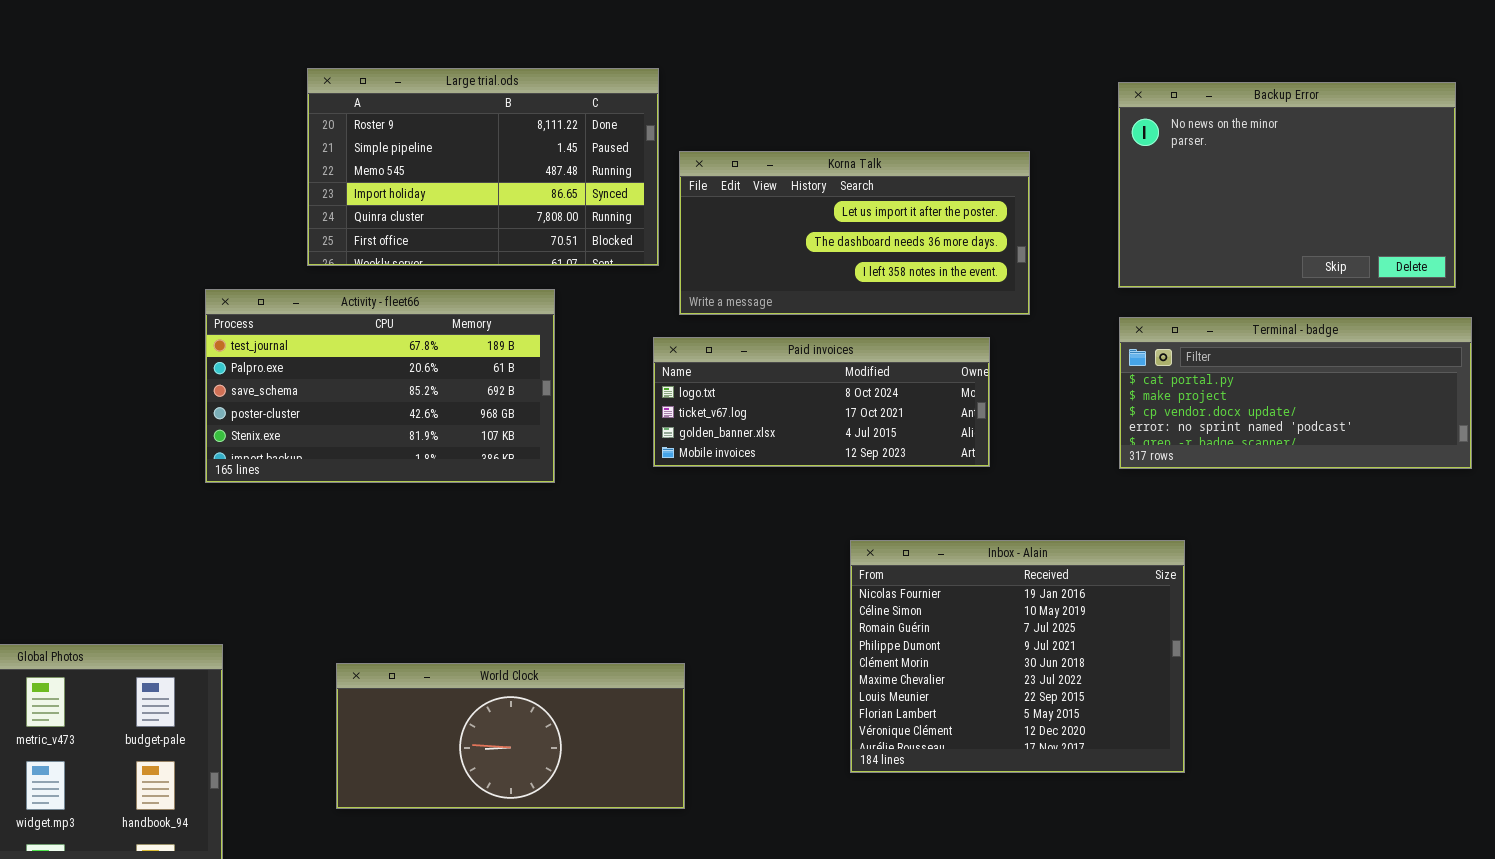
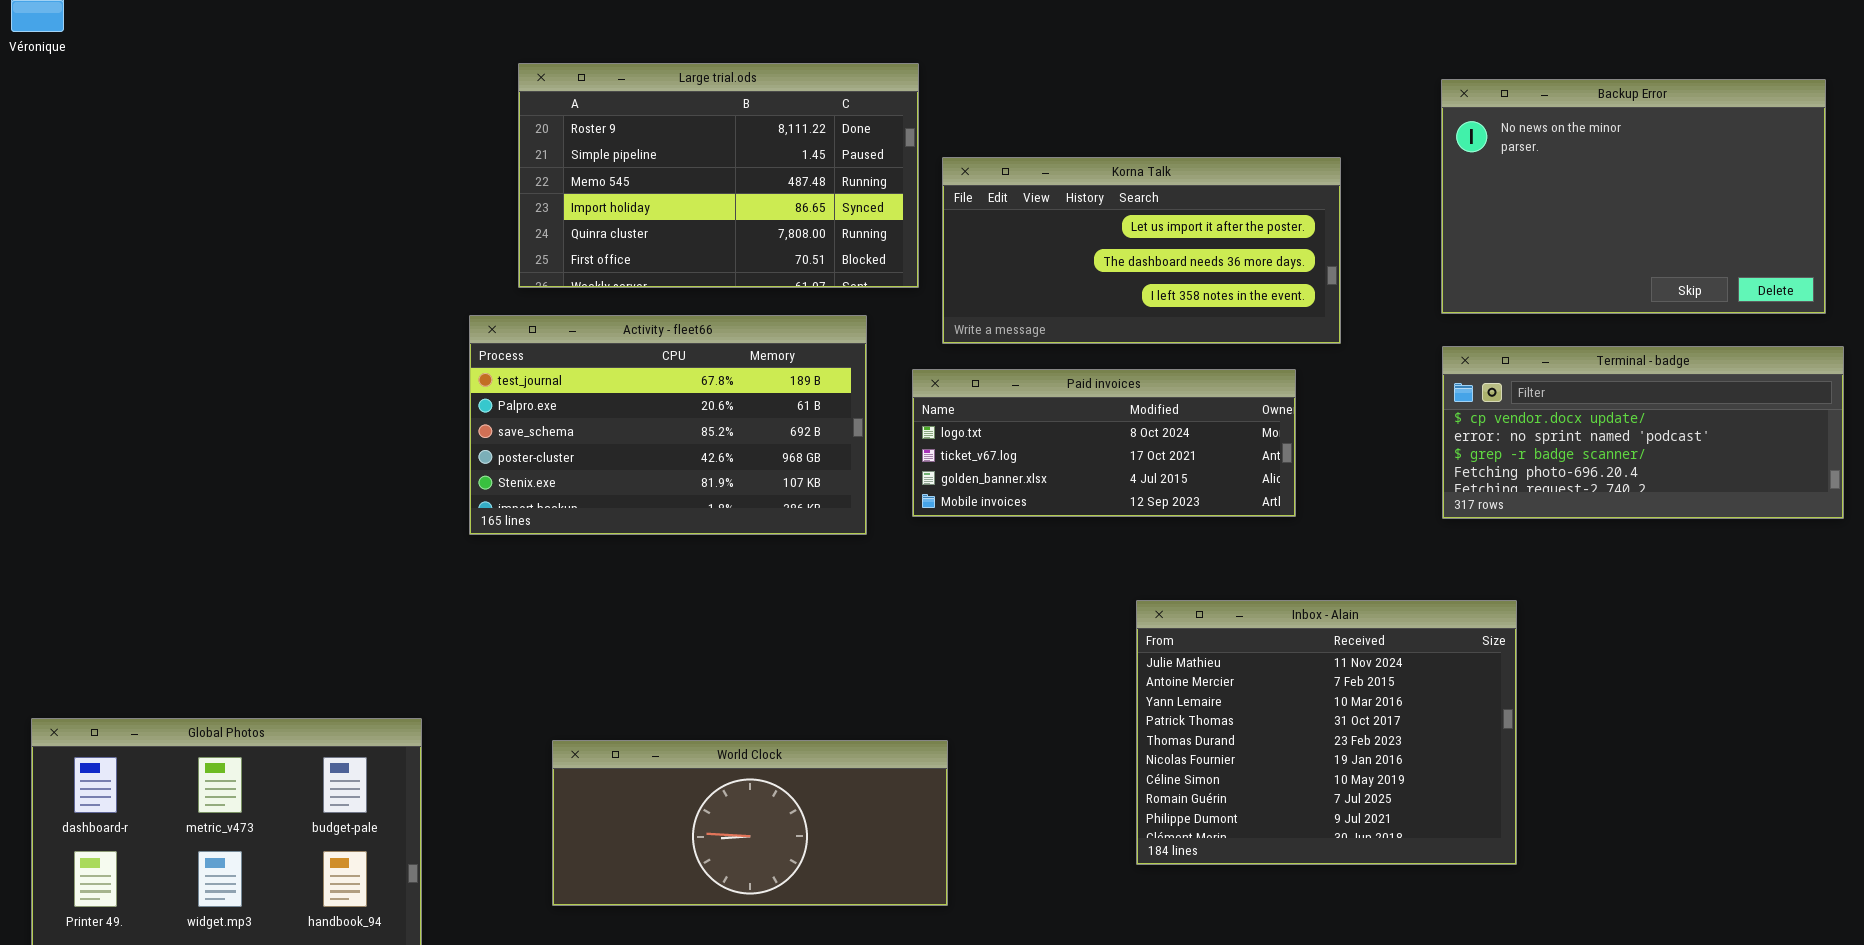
Activity - fleet66: [205,289,555,483] -> [469,315,867,535], moved
Terminal - badge: [1119,317,1472,469] -> [1442,346,1844,519], scrolled down 2 rows
Inbox - Alain: [850,540,1185,773] -> [1136,600,1517,865], scrolled up 5 rows

